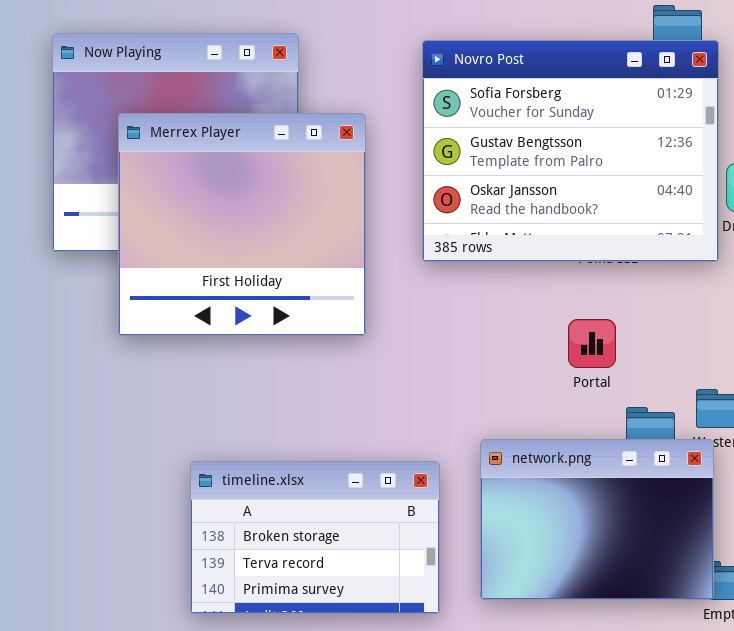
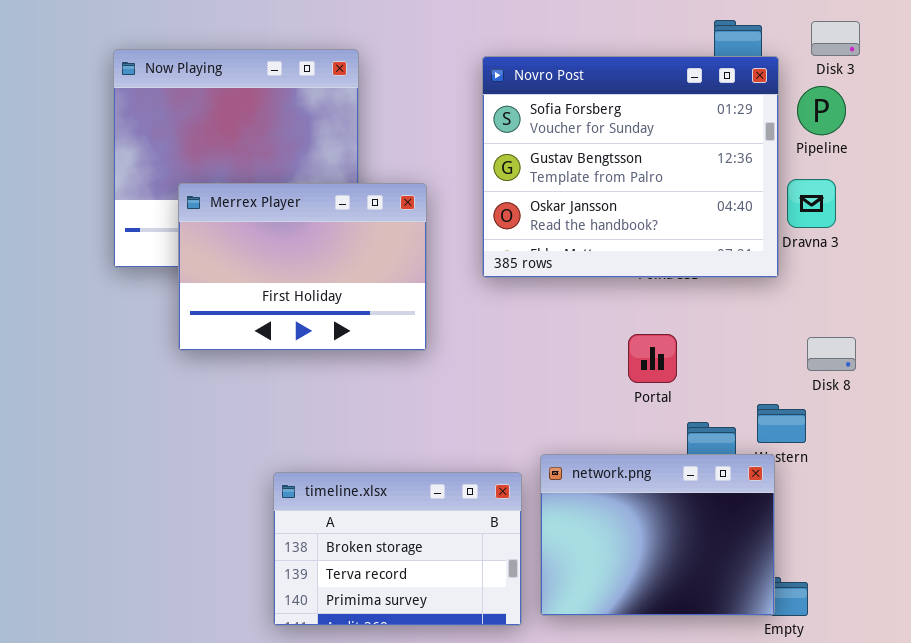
Merrex Player: [118,113,366,336] -> [178,183,427,351], resized
timeline.xlsx: [190,461,440,614] -> [273,472,522,626], moved

